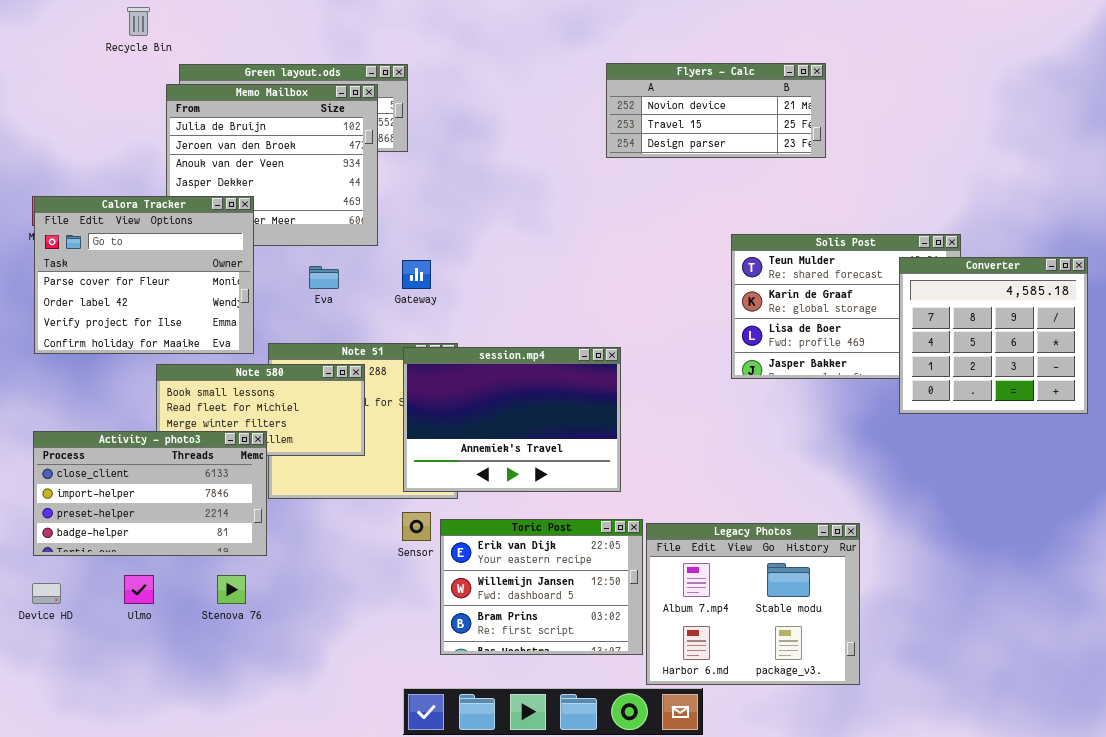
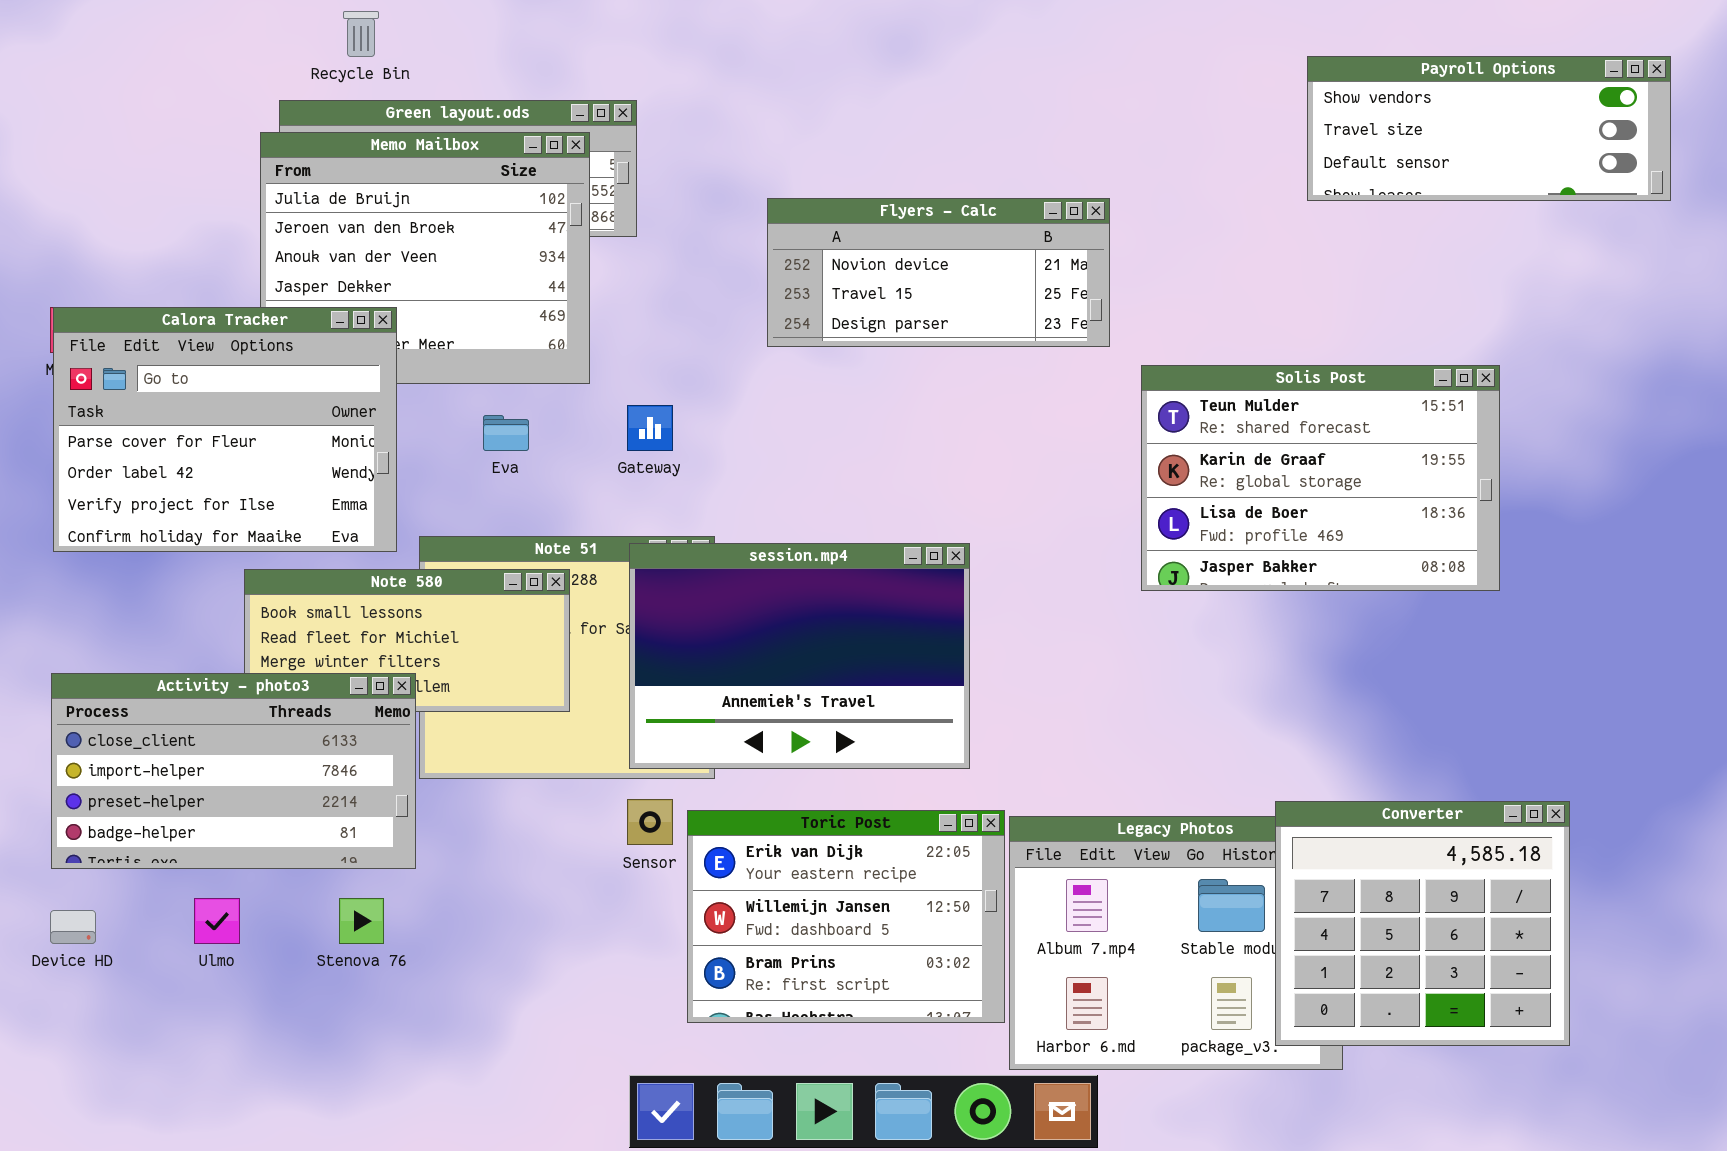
Recycle Bin: [127,7,150,36] -> [343,11,379,57], moved
Payroll Options: none -> [1307,56,1671,201], opened
Flyers - Calc: [606,63,826,158] -> [767,198,1110,347], moved
Converter: [899,257,1088,414] -> [1275,801,1570,1046], moved

